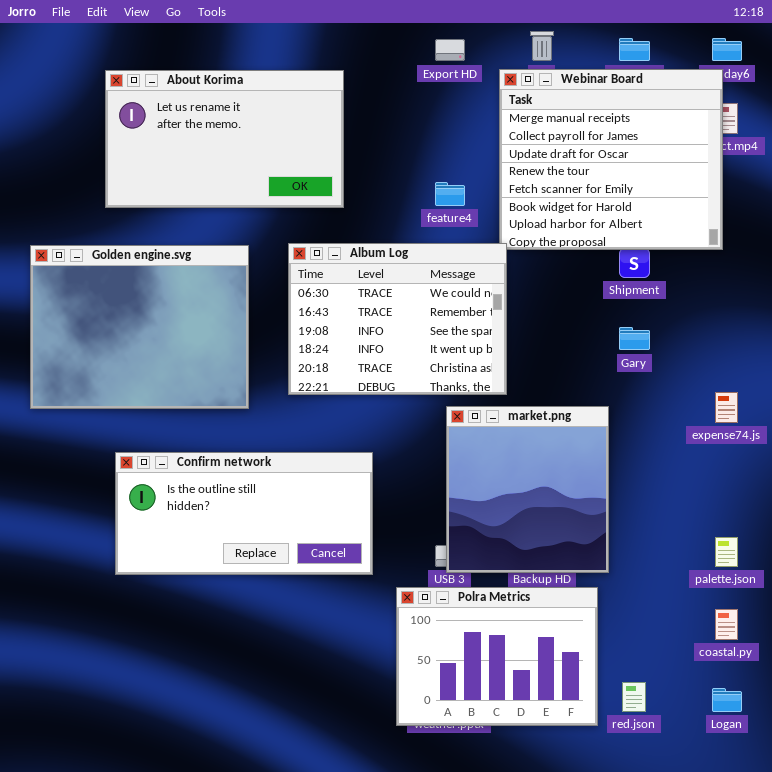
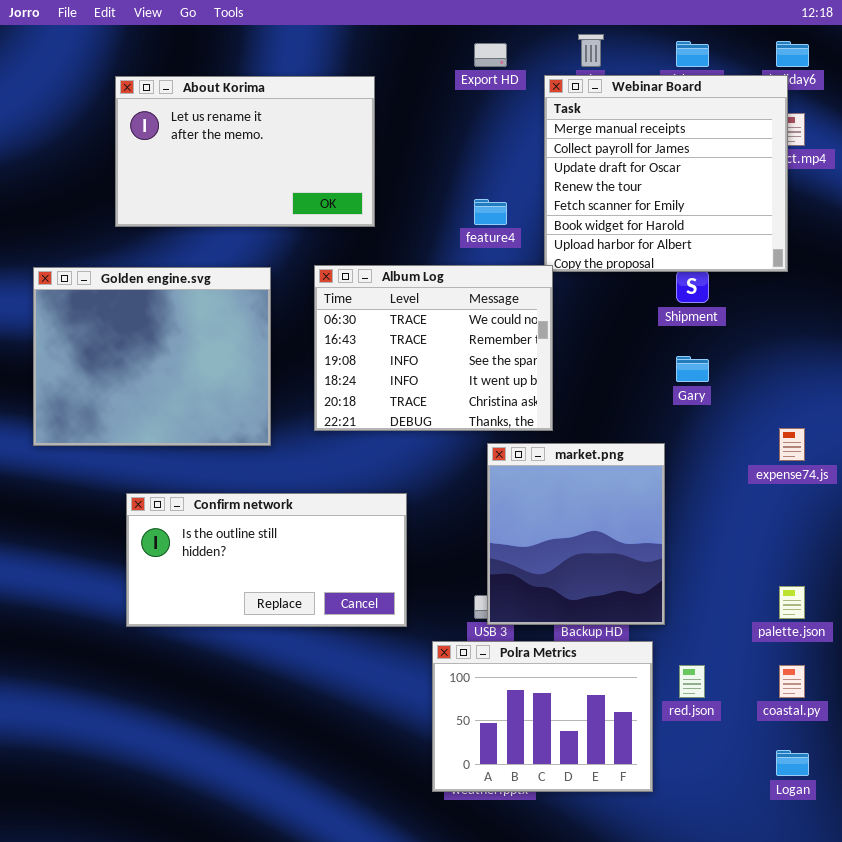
red.json: [622,682,646,712] -> [679,665,705,698], moved

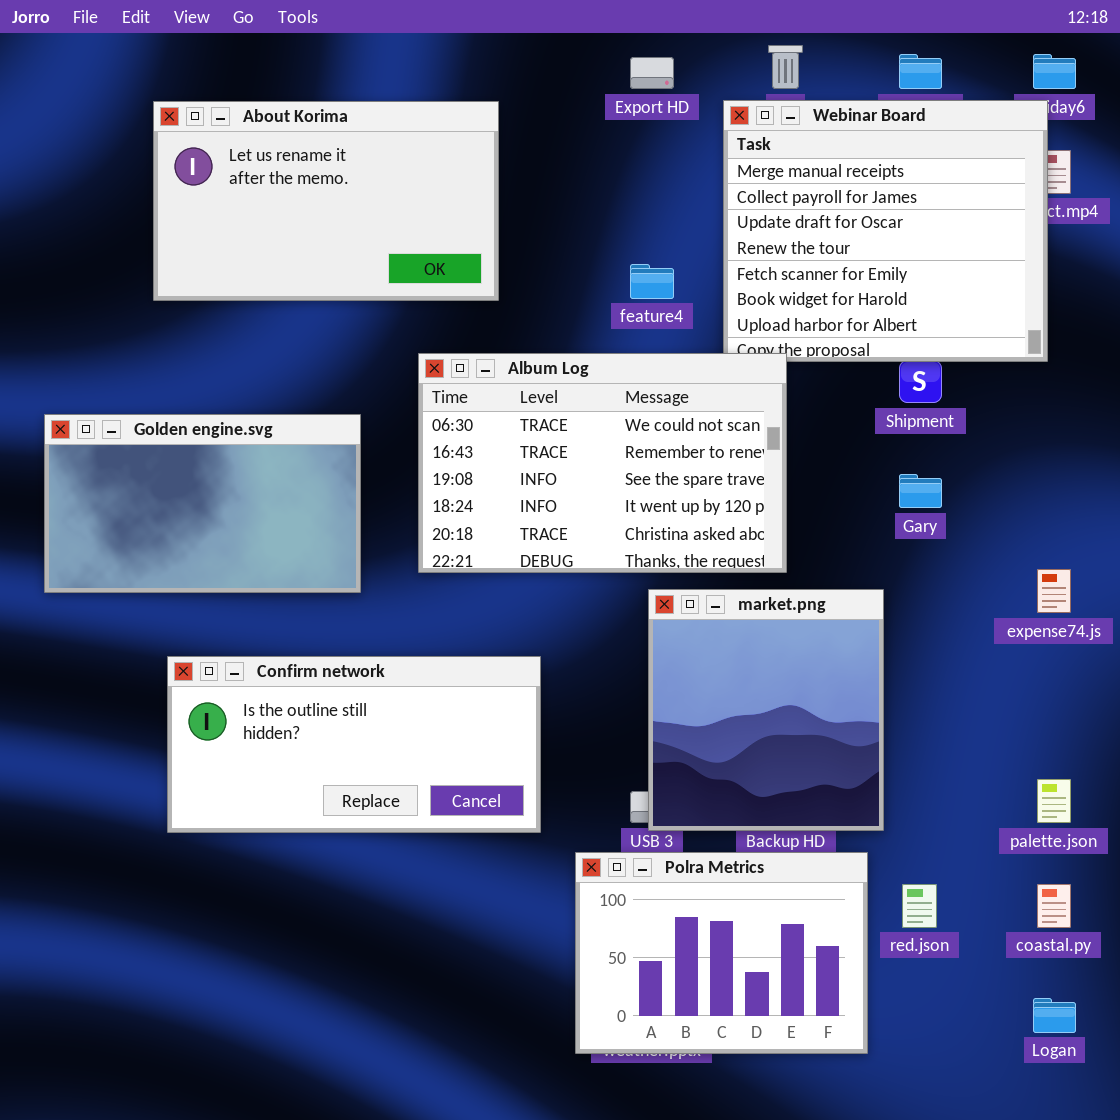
Album Log: [314,265,553,431] -> [418,353,787,573], resized
Golden engine.svg: [33,267,271,446] -> [44,414,361,593], resized

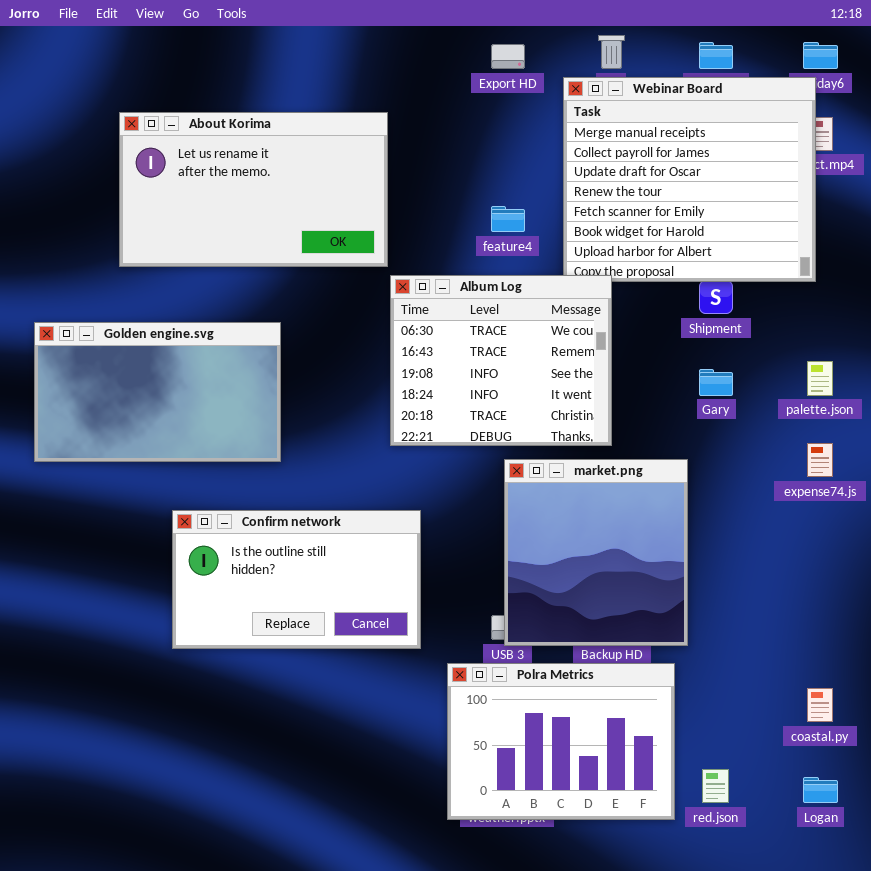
About Korima: [153,101,499,301] -> [119,112,388,267], moved
Album Log: [418,353,787,573] -> [390,275,612,446], resized
Confirm network: [167,656,541,833] -> [172,510,421,649], resized
palette.json: [1037,779,1071,823] -> [807,361,833,396], moved
red.json: [902,884,937,928] -> [702,769,729,803], moved

